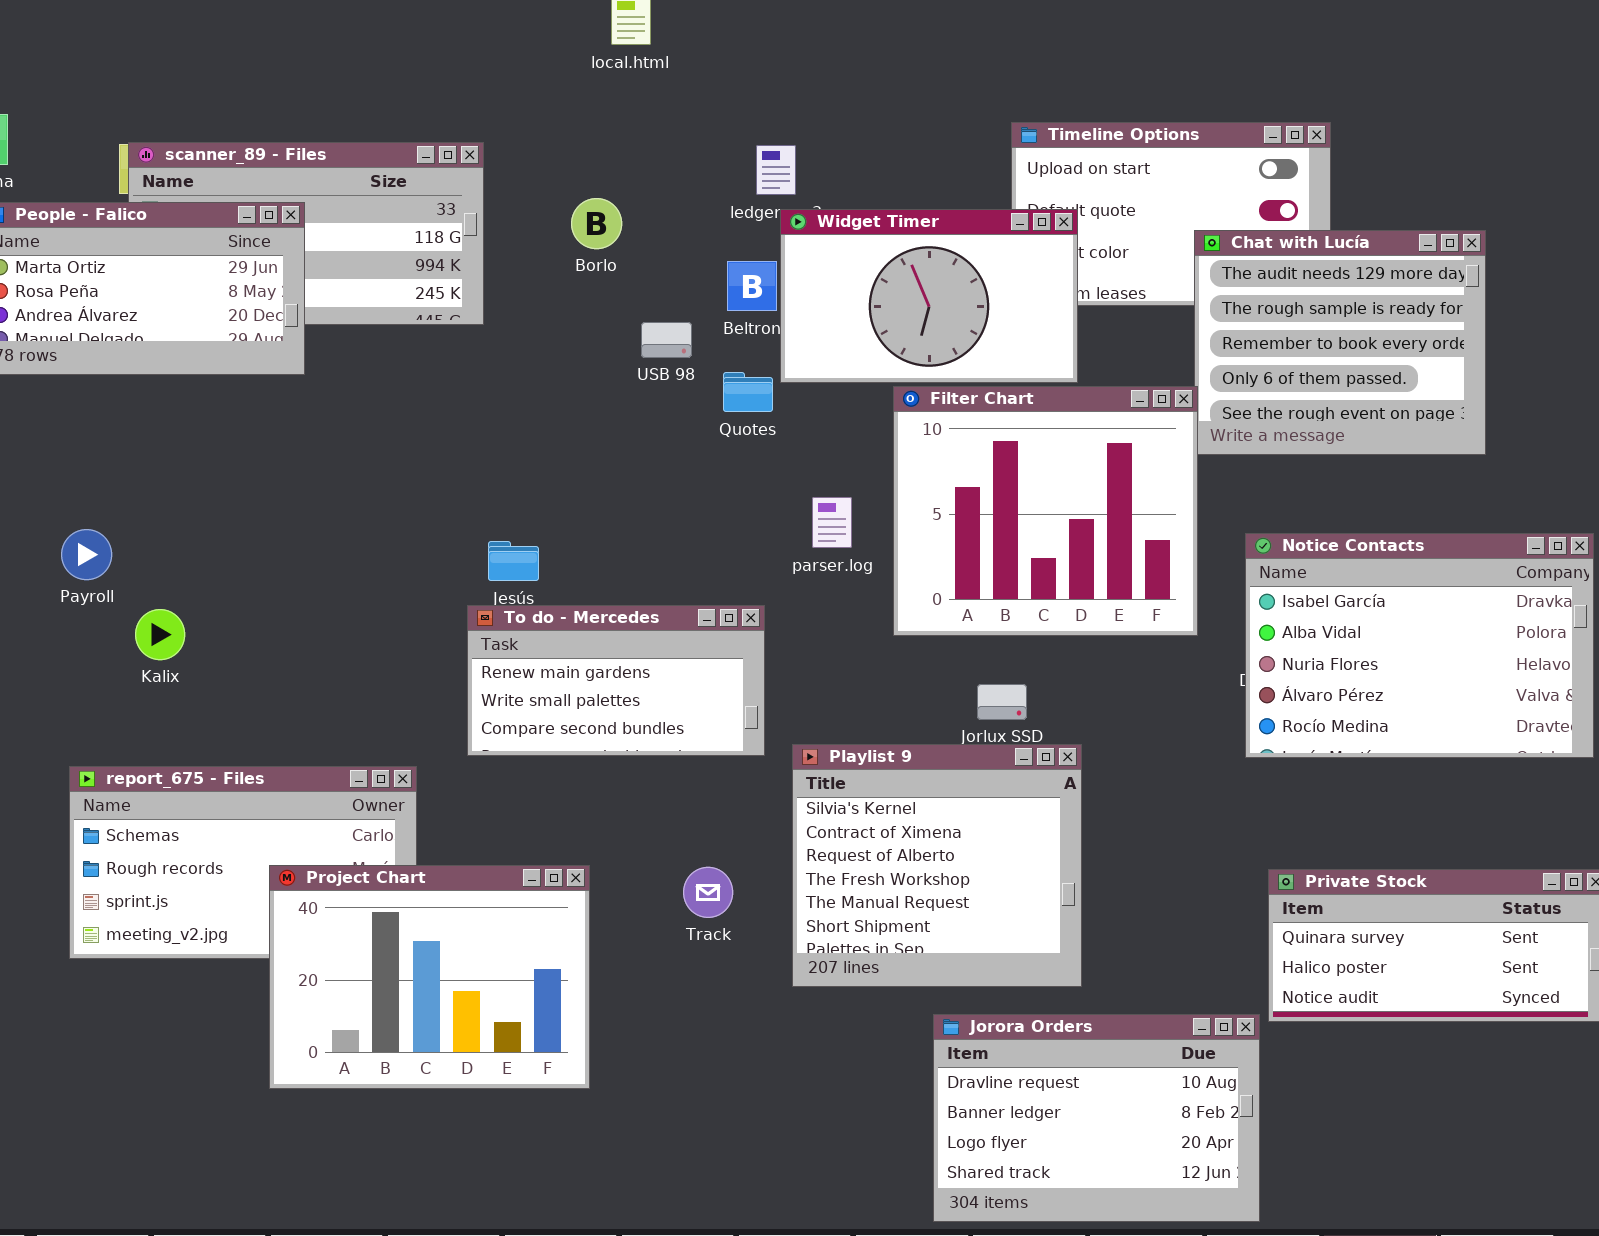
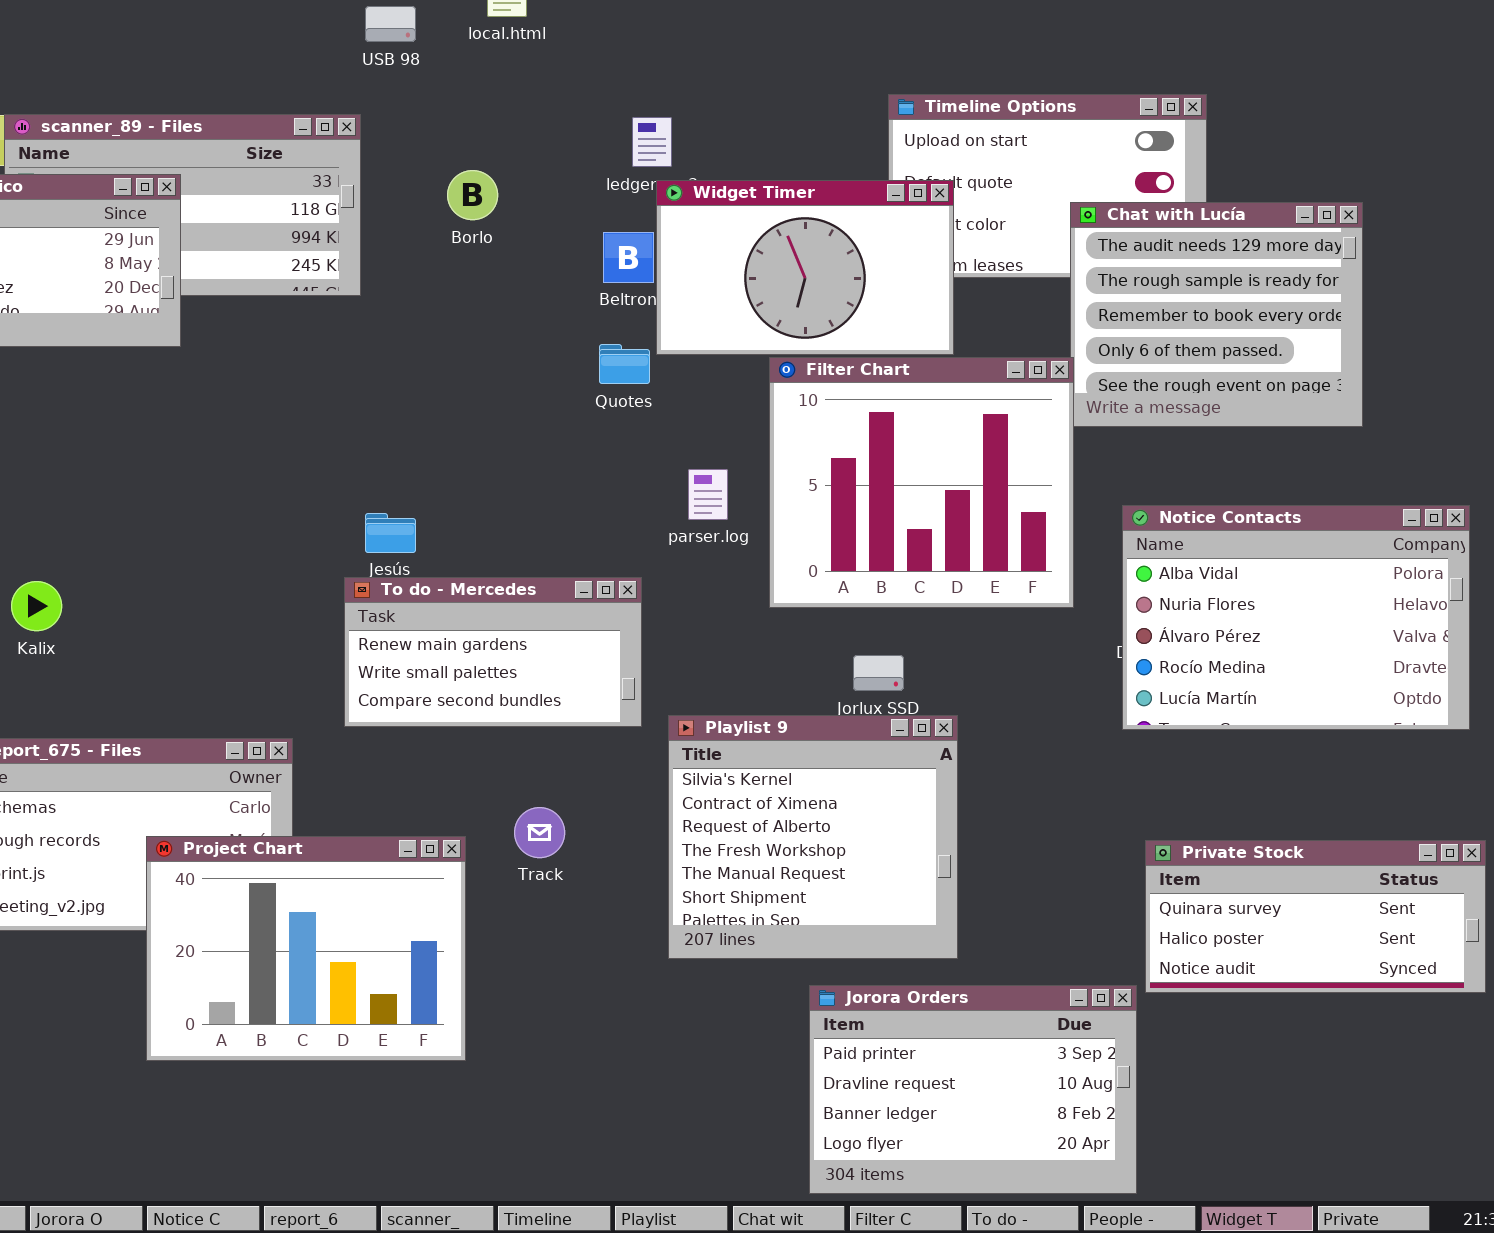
USB 98: [641,322,692,358] -> [365,6,416,42], moved
Notice Contacts: [1245,533,1594,758] -> [1122,505,1470,730], scrolled down 1 row
Track: [683,867,733,918] -> [514,807,565,858], moved
Jorora Orders: [933,1014,1260,1222] -> [809,985,1137,1194], scrolled up 1 row

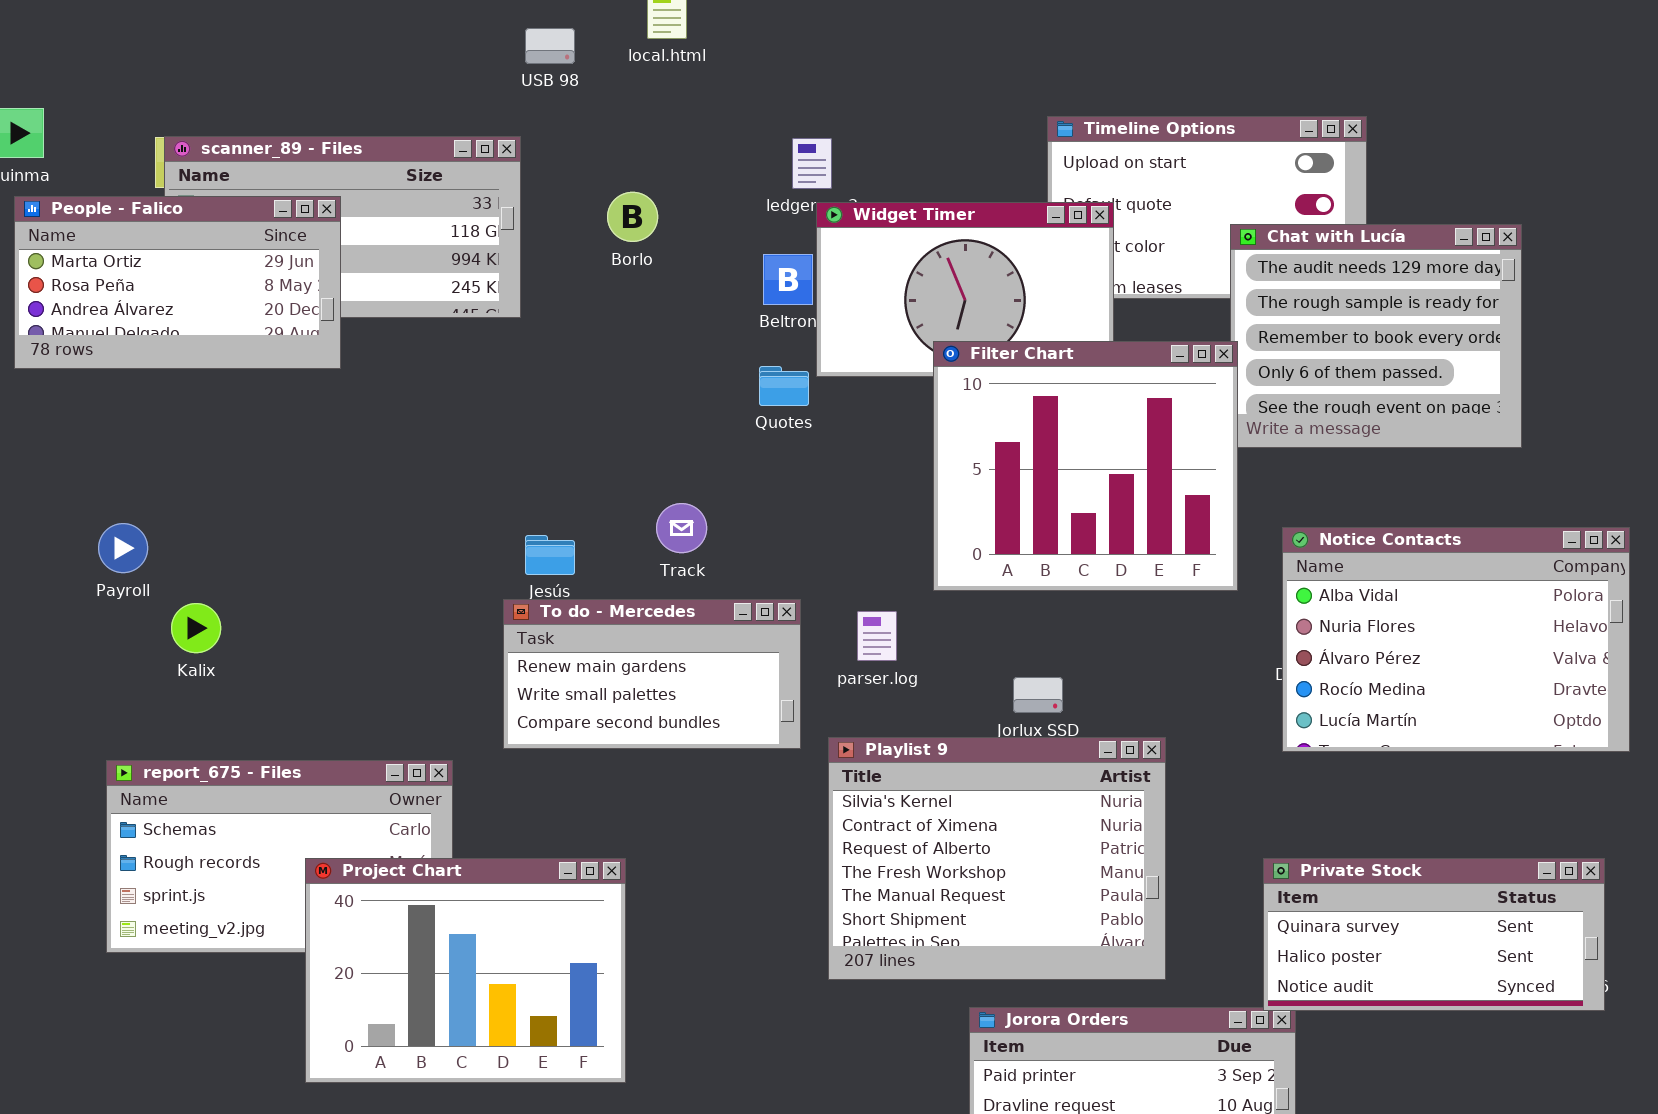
Filter Chart: [769,357,1074,608] -> [933,341,1238,591], moved
parser.log: [688,469,728,520] -> [857,611,897,661], moved
Playlist 9: [668,715,958,959] -> [828,737,1166,980], resized
Track: [514,807,565,858] -> [656,503,707,553], moved
Private Stock: [1145,840,1486,993] -> [1263,858,1605,1011], moved

